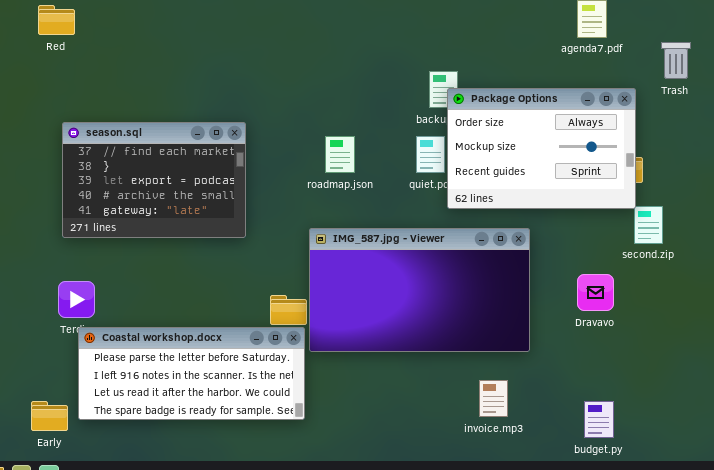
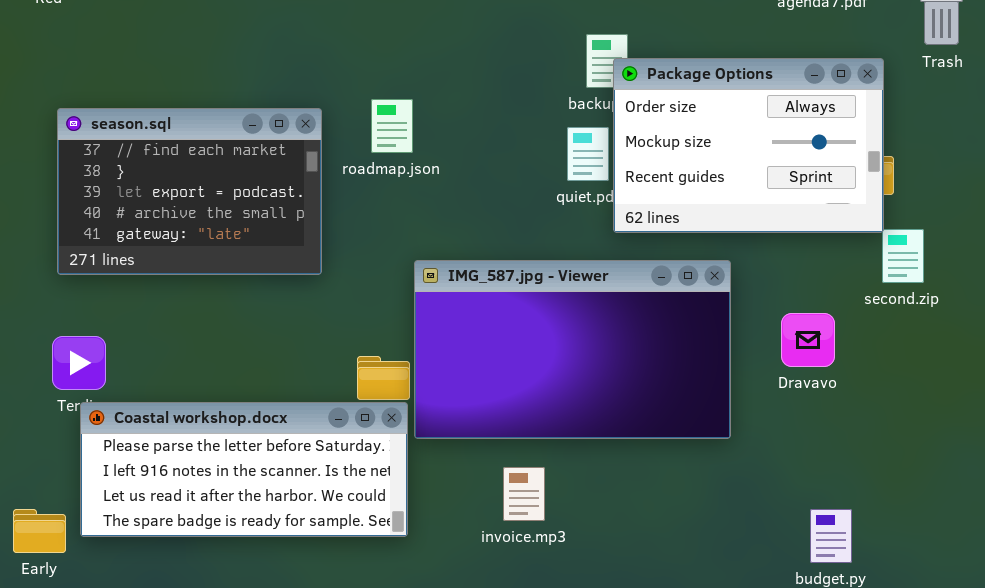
roadmap.json: [325,136,355,173] -> [371,99,413,153], moved
Dravavo: [577,274,614,311] -> [781,313,835,367], moved
invoice.mp3: [479,380,508,417] -> [503,467,545,521], moved

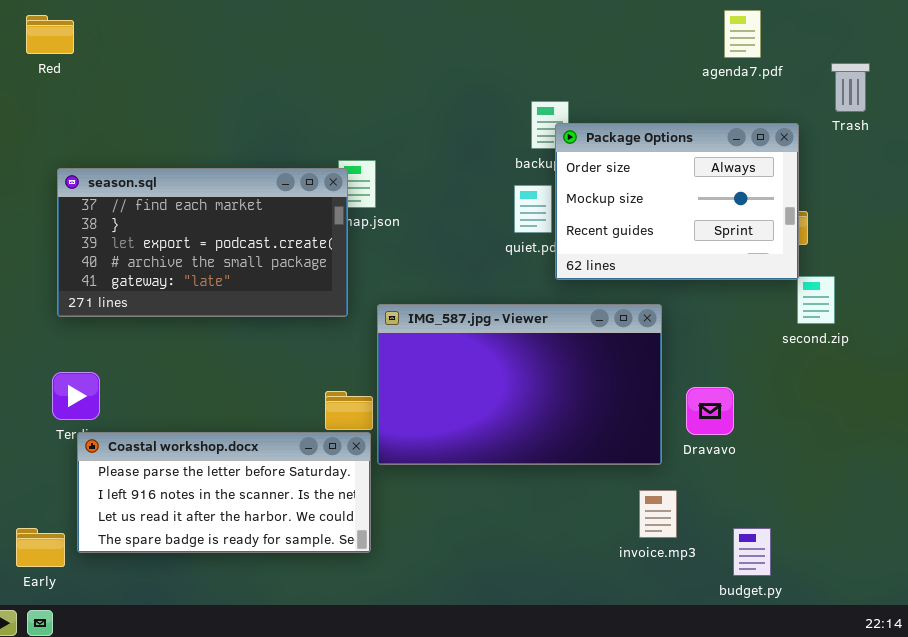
season.sql: [57,108,322,275] -> [57,168,348,317], resized
Dravavo: [781,313,835,367] -> [686,387,734,435], moved
invoice.mp3: [503,467,545,521] -> [639,490,677,538], moved

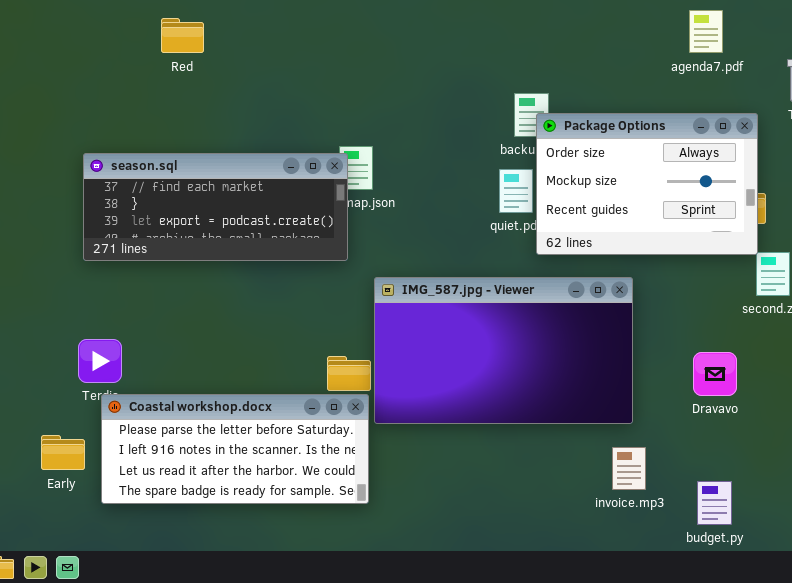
Red: [26,15,74,54] -> [161,18,204,53], moved
season.sql: [57,168,348,317] -> [83,153,348,261], resized
Dravavo: [686,387,734,435] -> [693,352,737,396], moved
Early: [16,528,65,567] -> [41,435,85,470], moved

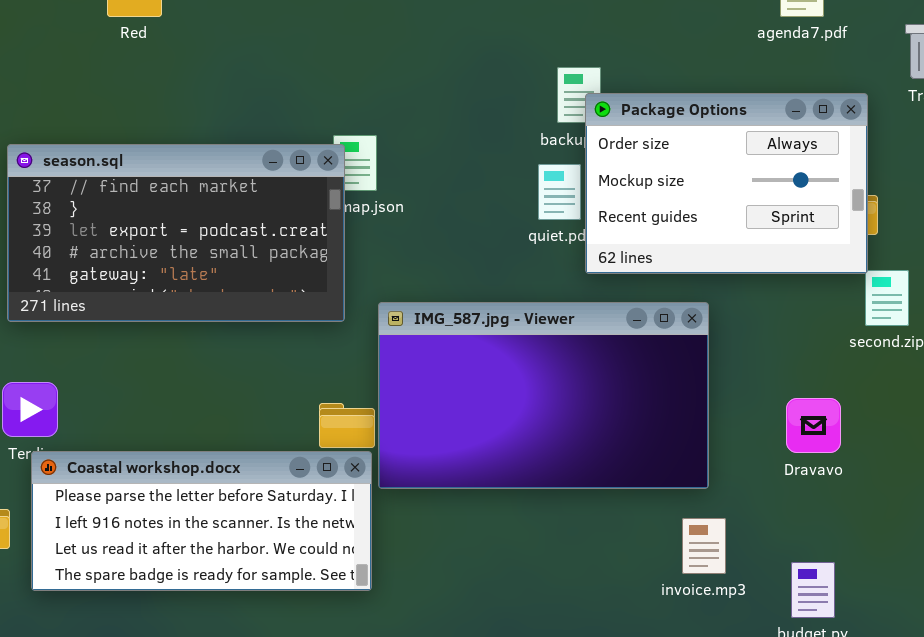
season.sql: [83,153,348,261] -> [7,144,345,322], resized

